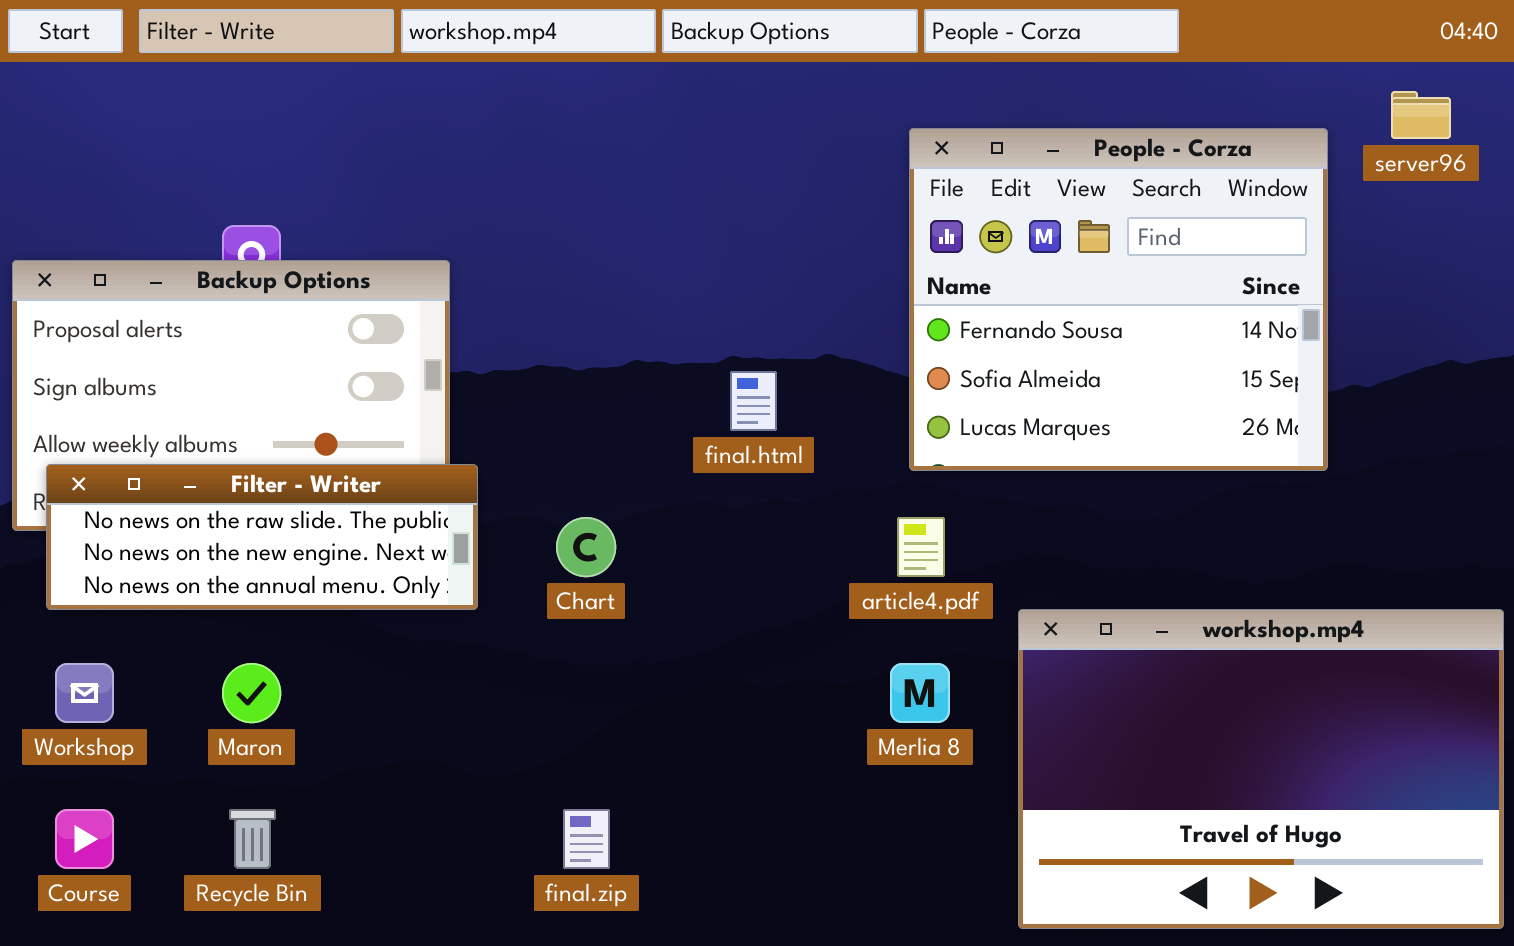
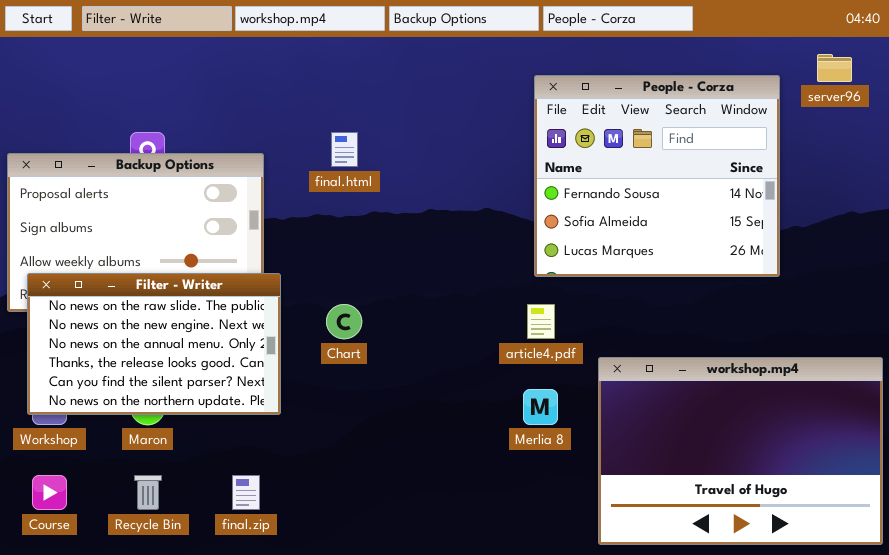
final.html: [730,371,777,431] -> [331,132,358,167], moved
Filter - Writer: [46,464,478,610] -> [27,273,281,415], resized
final.zip: [563,809,610,869] -> [232,475,260,510], moved

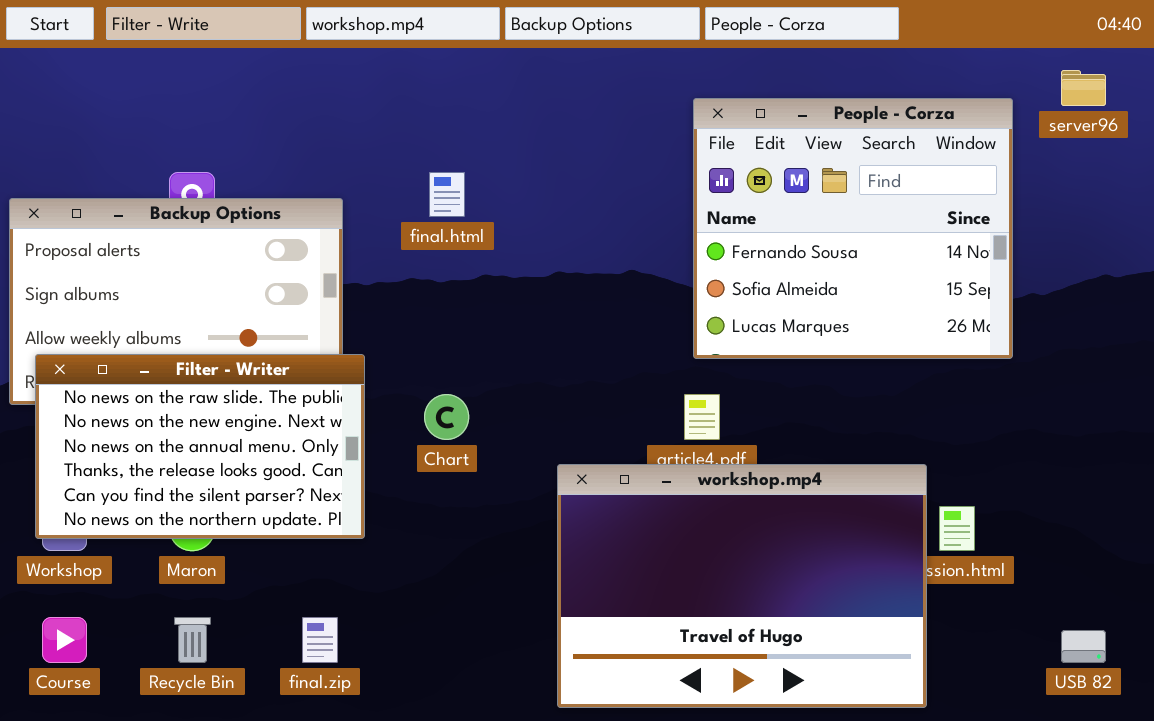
workshop.mp4: [598,357,883,545] -> [557,464,927,708], moved

